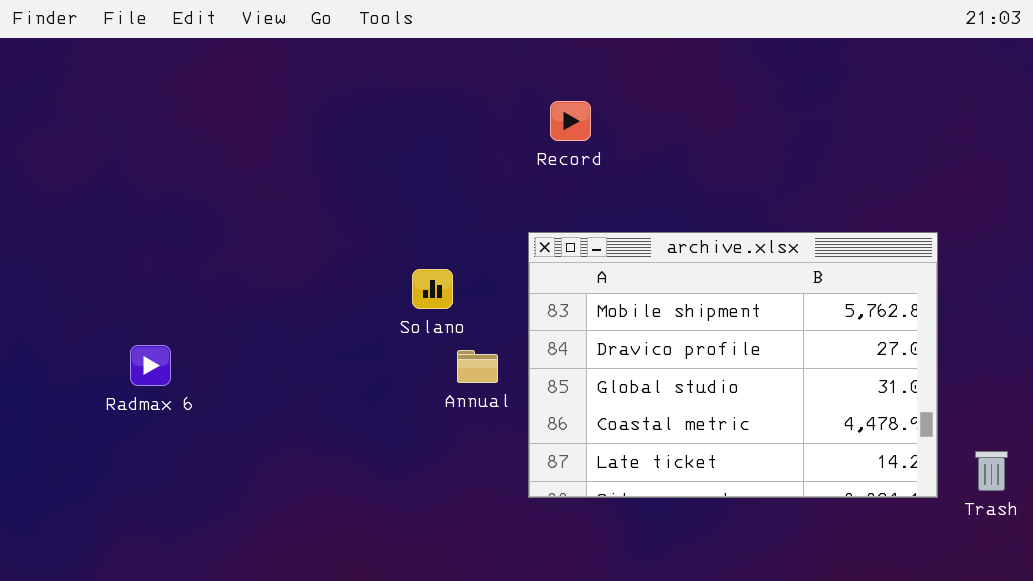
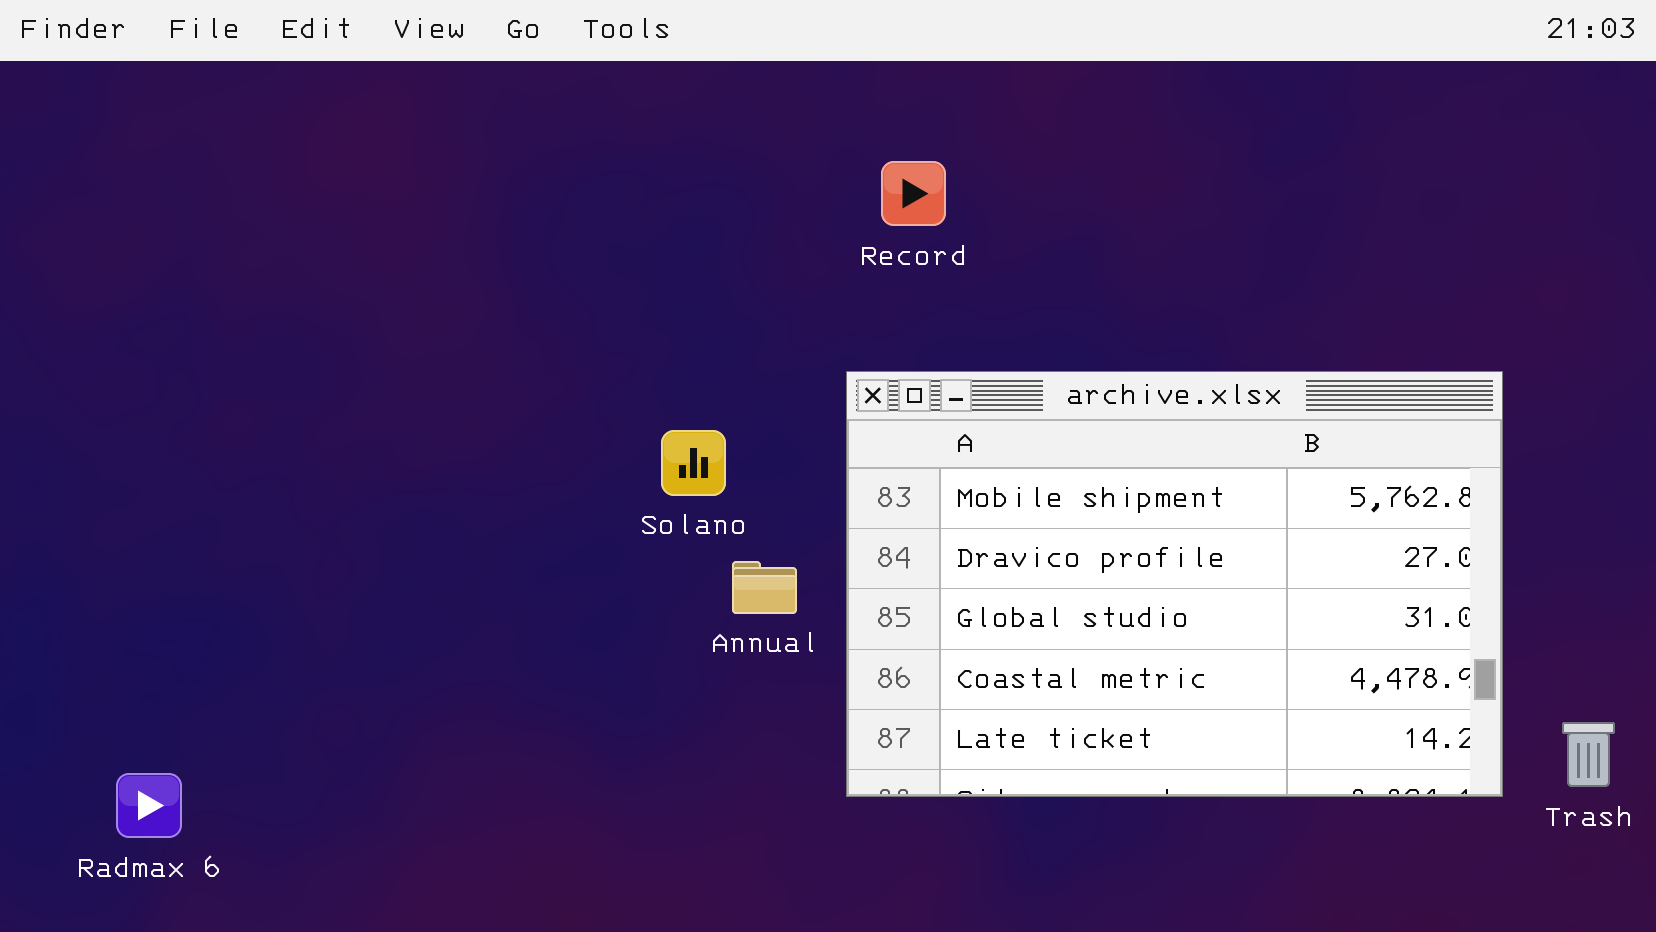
Radmax 6: [130,345,171,386] -> [116,773,182,838], moved

